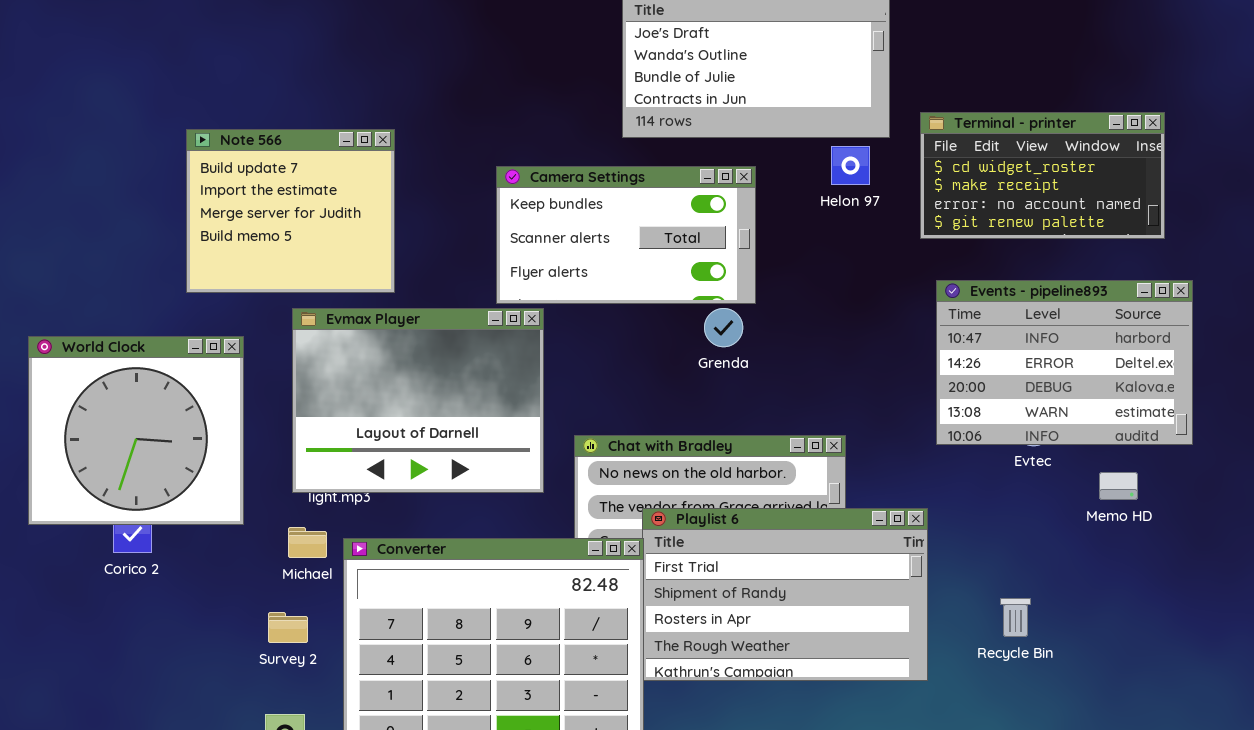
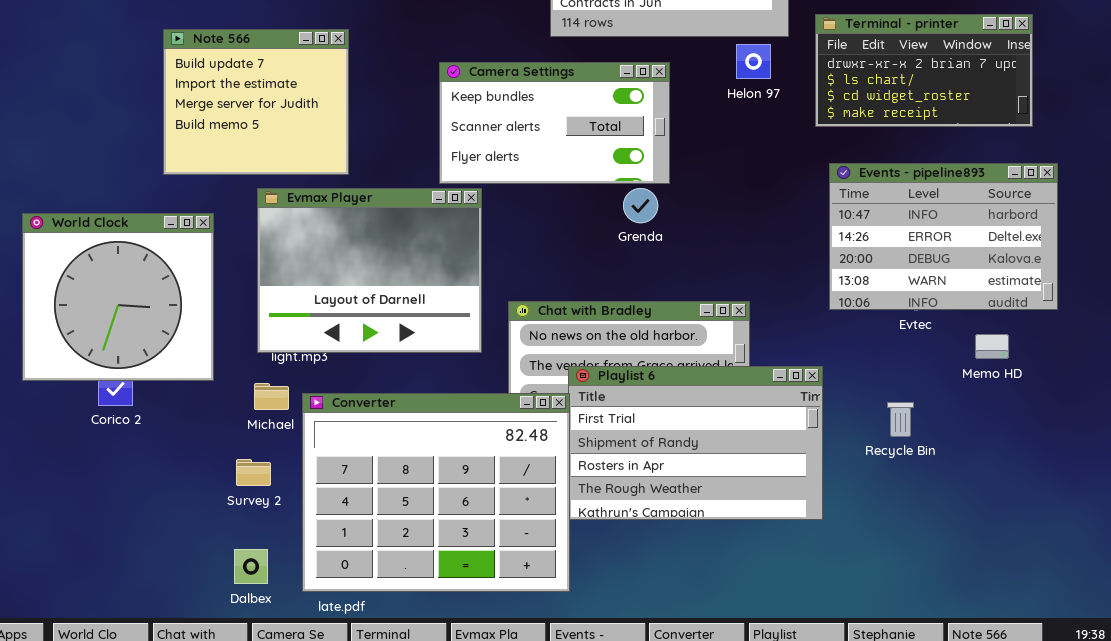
Terminal - printer: [920,112,1165,239] -> [815,14,1033,127], scrolled up 2 rows
Recycle Bin: [1000,598,1031,637] -> [887,402,914,437], moved

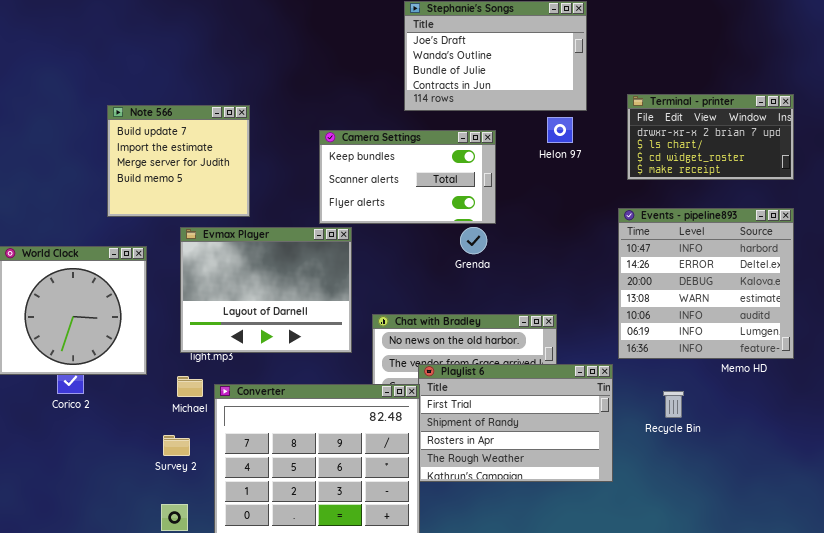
Terminal - printer: [815,14,1033,127] -> [627,94,794,180], moved
Events - pipeline893: [829,163,1058,310] -> [618,208,794,359], resized

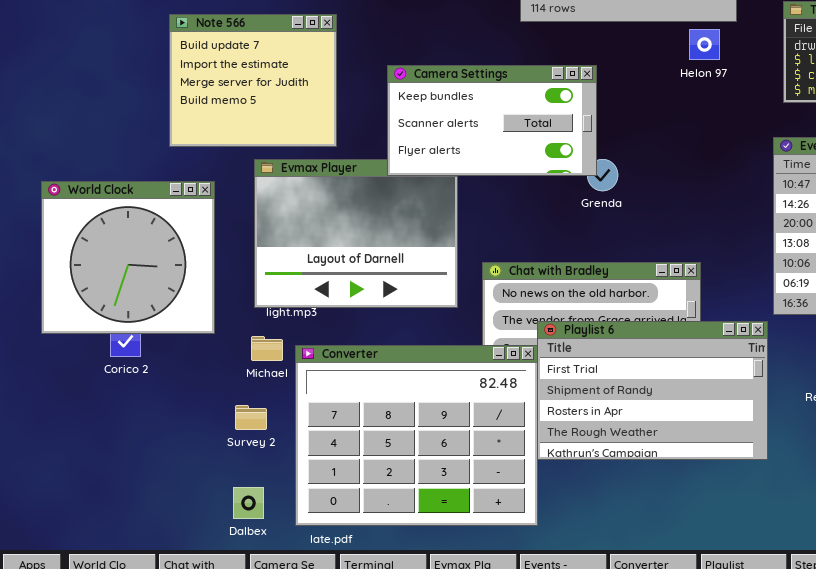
Camera Settings: [319,130,496,224] -> [387,65,597,176], moved

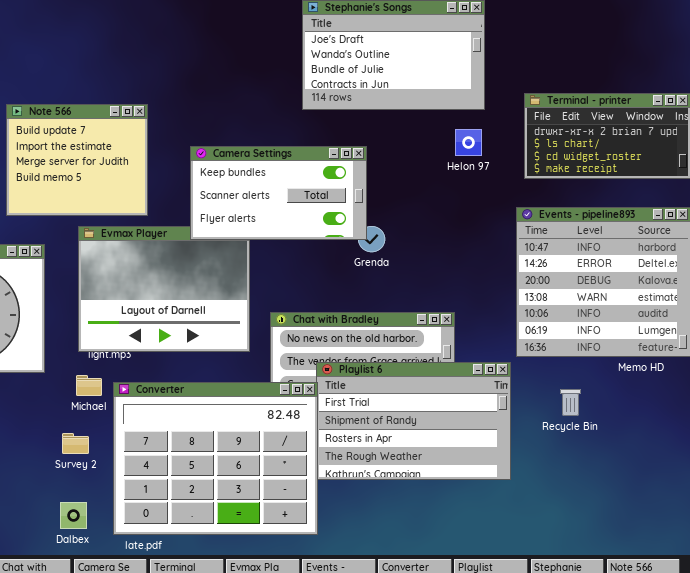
Helon 97: [689,29,720,60] -> [455,129,482,156], moved

